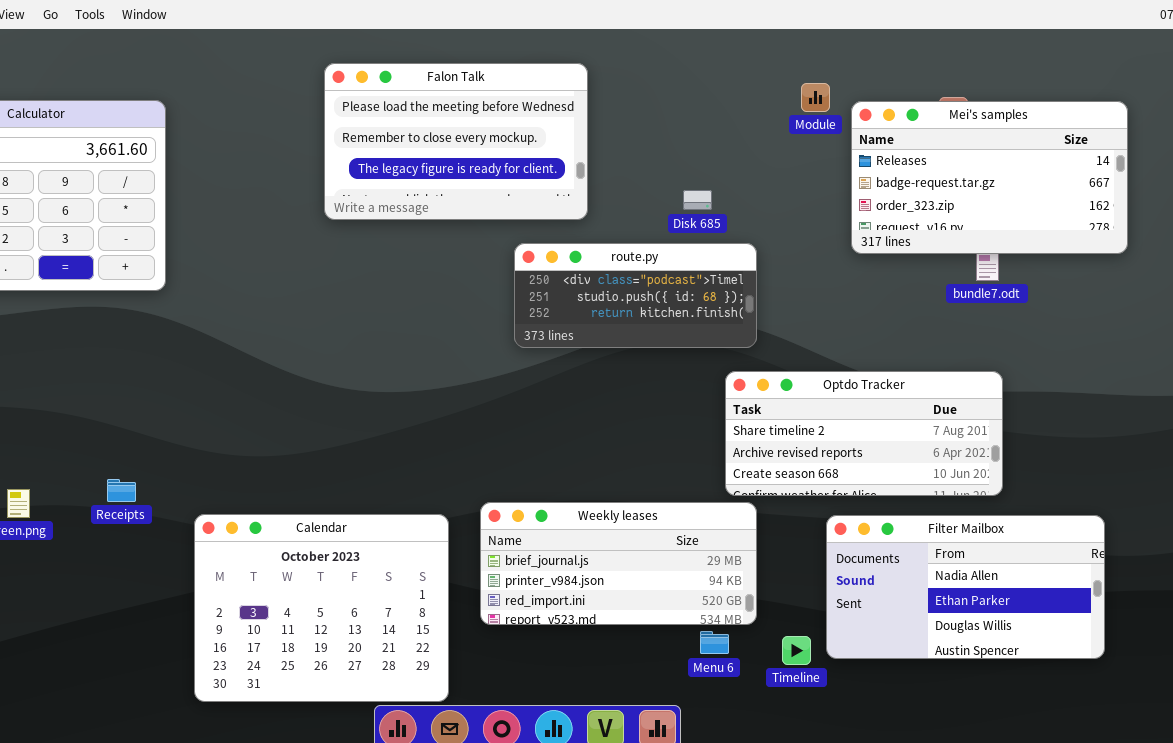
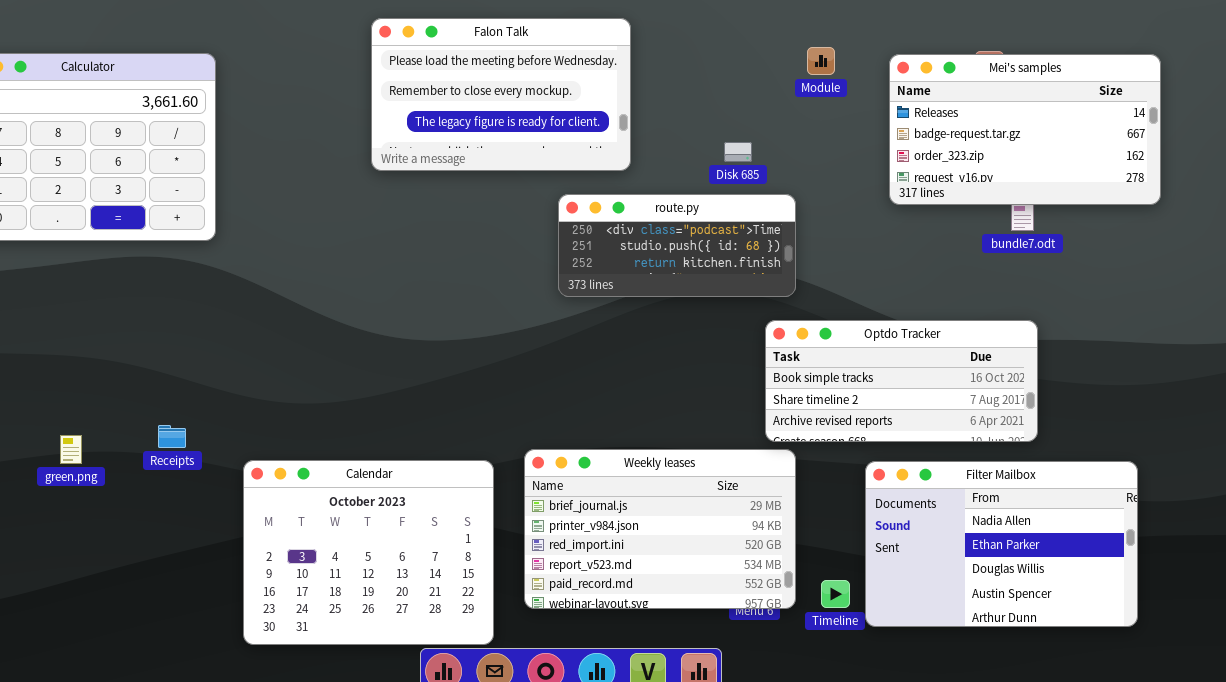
Module: [801,83,830,112] -> [807,47,835,75], moved
Optdo Tracker: [725,371,1003,496] -> [765,320,1038,442], scrolled up 1 row
Weekly leases: [480,502,757,625] -> [524,449,796,609], resized
Filter Mailbox: [826,515,1105,659] -> [865,461,1138,627], resized

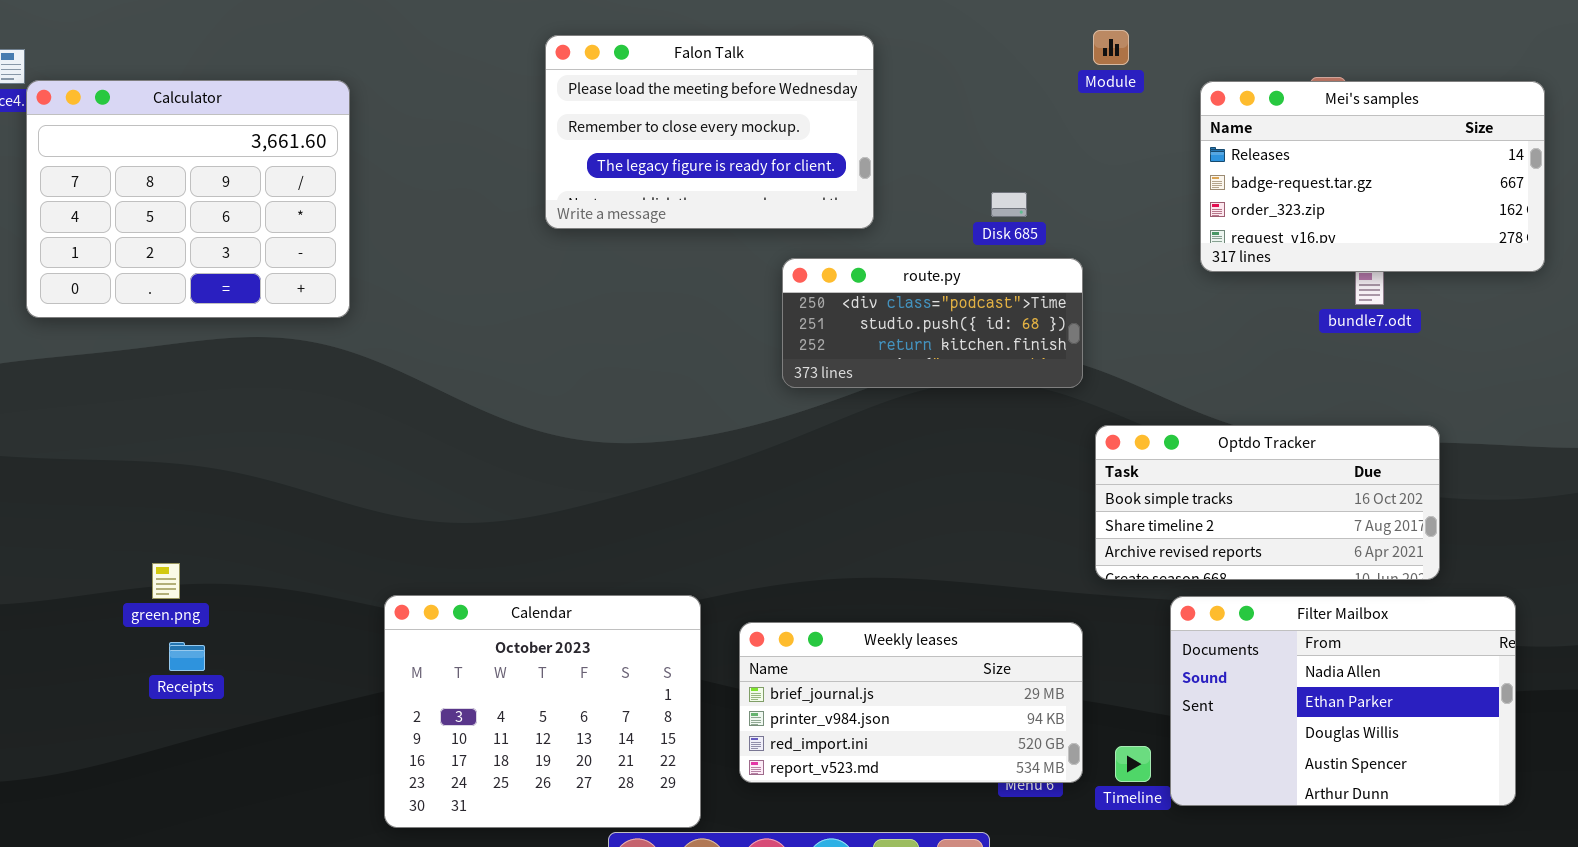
Module: [807,47,835,75] -> [1093,30,1129,65], moved
Optdo Tracker: [765,320,1038,442] -> [1095,425,1440,580], moved
Receipts: [158,425,186,448] -> [169,642,205,671], moved
Weekly leases: [524,449,796,609] -> [739,622,1083,783], resized

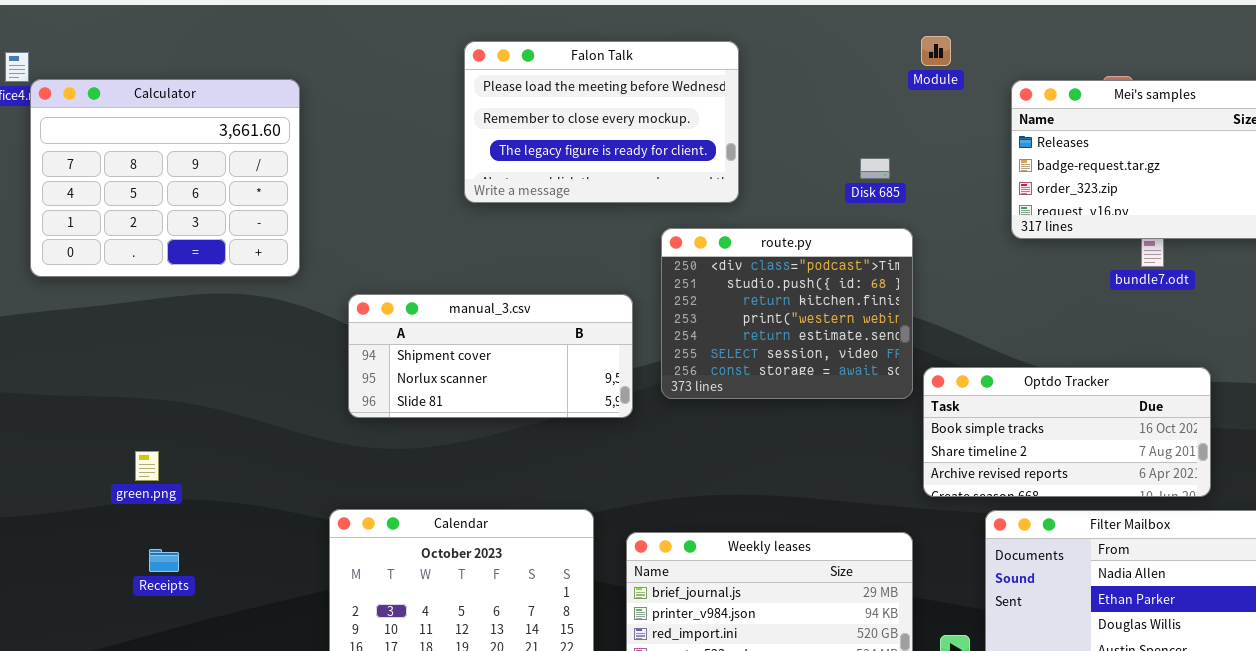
Disk 685: [991,192,1027,217] -> [860,158,890,179], moved
route.py: [782,258,1083,388] -> [661,228,913,399], resized
manual_3.csv: none -> [348,294,633,418], opened
green.png: [152,563,180,599] -> [135,451,159,481], moved

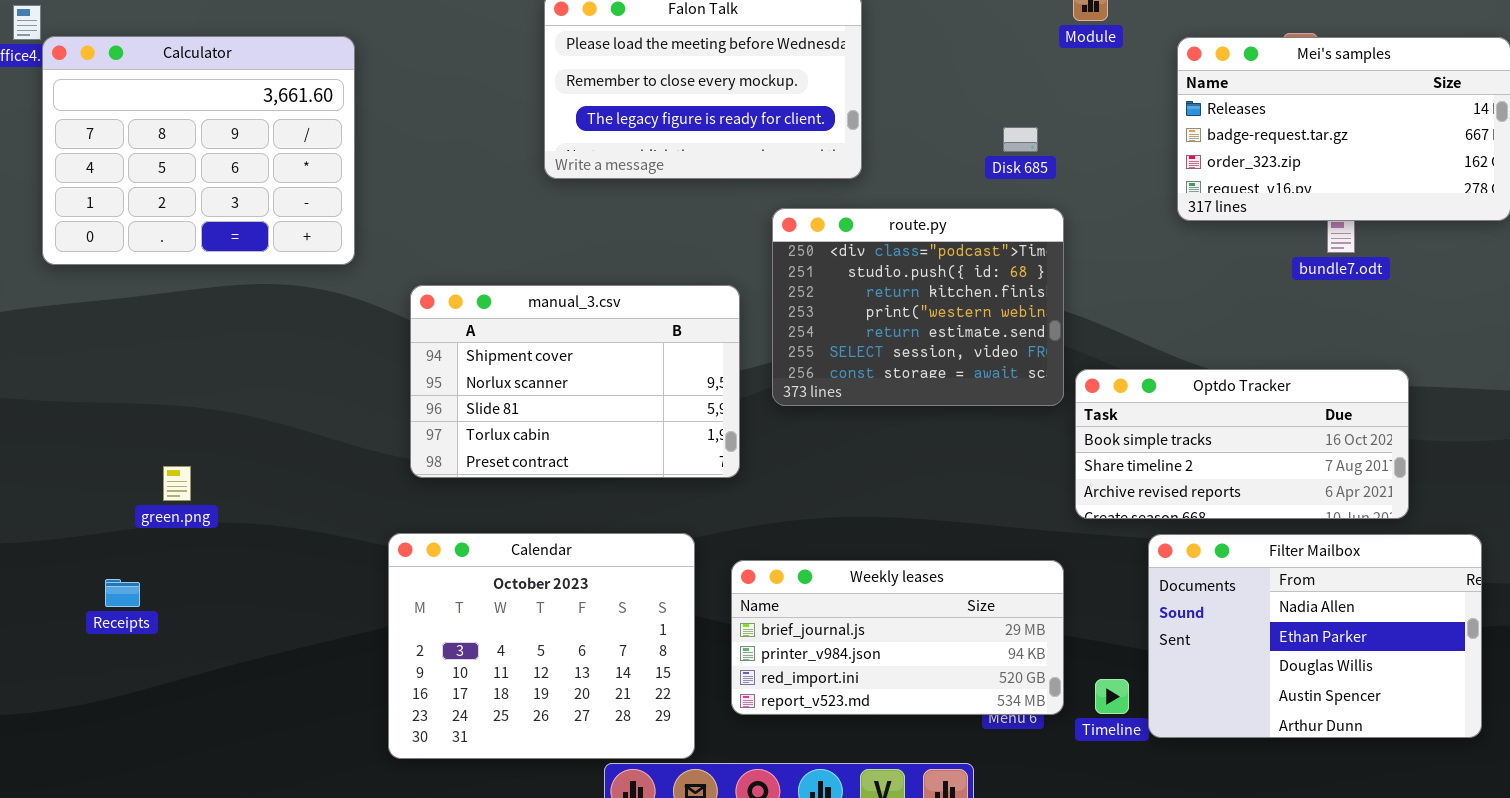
manual_3.csv: [348,294,633,418] -> [410,285,740,478], resized
Receipts: [149,549,179,572] -> [105,579,140,607], moved

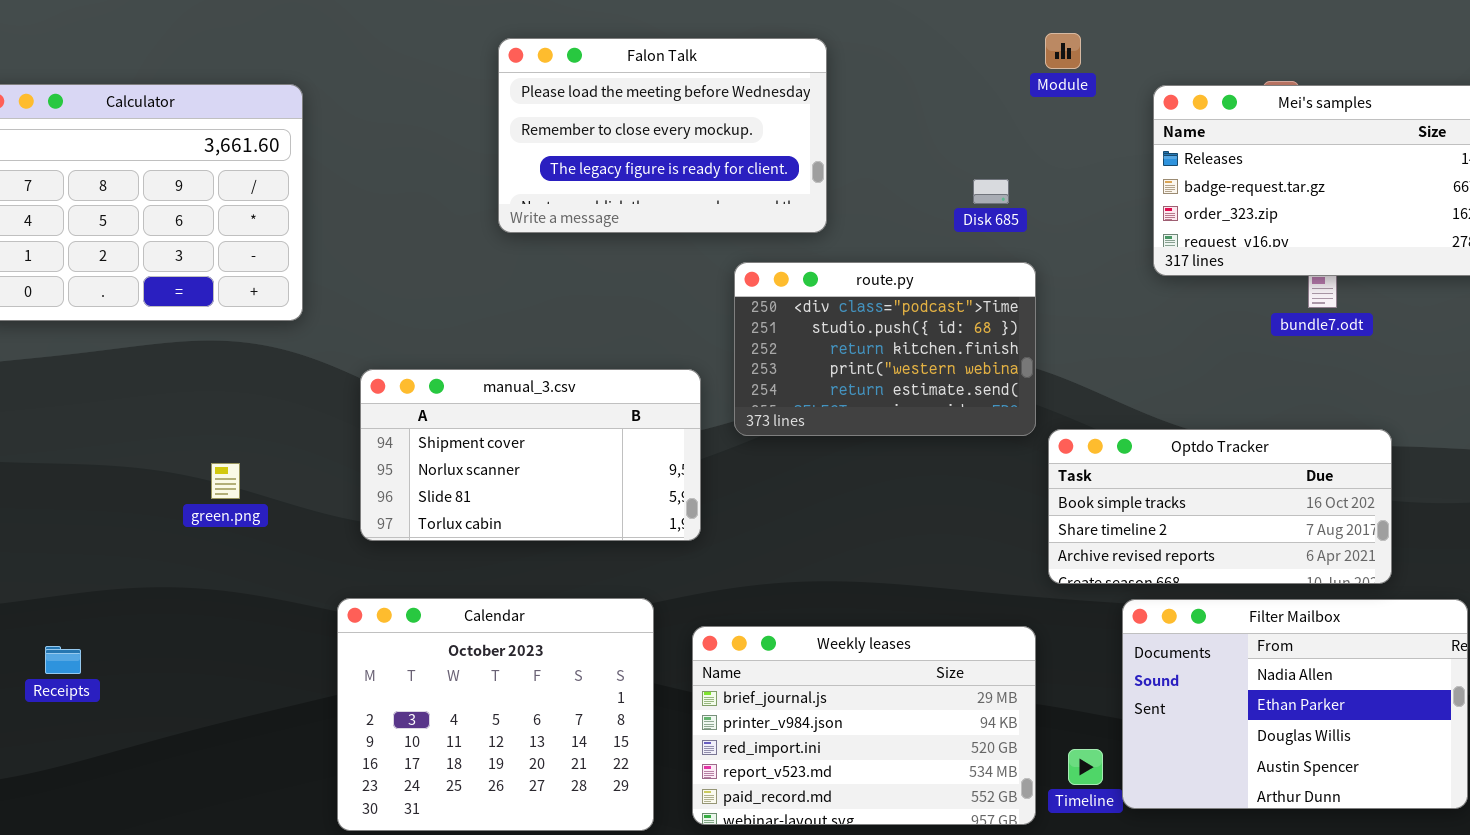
route.py: [772,208,1064,406] -> [734,262,1036,436], resized
manual_3.csv: [410,285,740,478] -> [360,369,701,541], resized
green.png: [163,466,191,501] -> [211,463,240,499], moved
Weekly leases: [731,560,1064,715] -> [692,626,1036,825], resized

